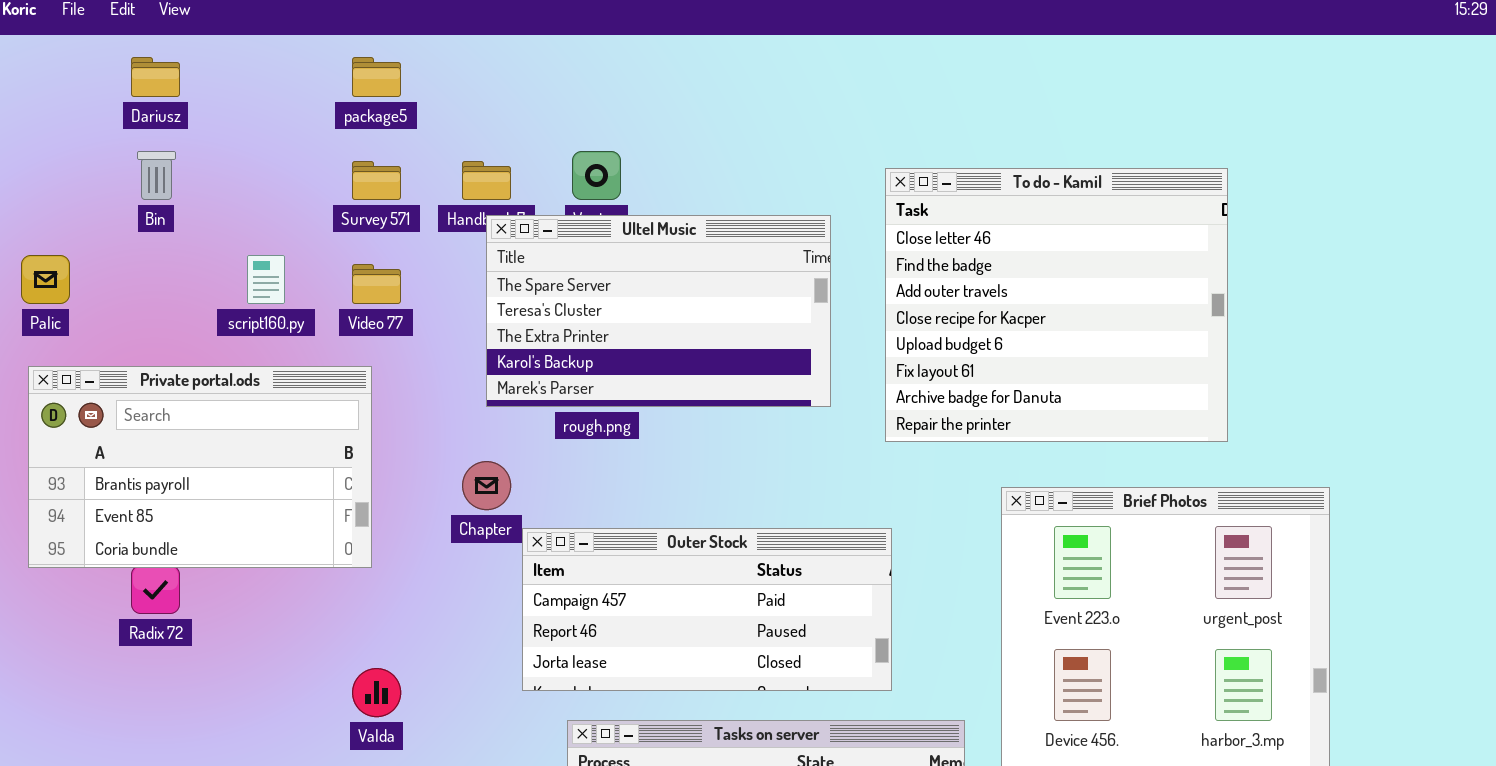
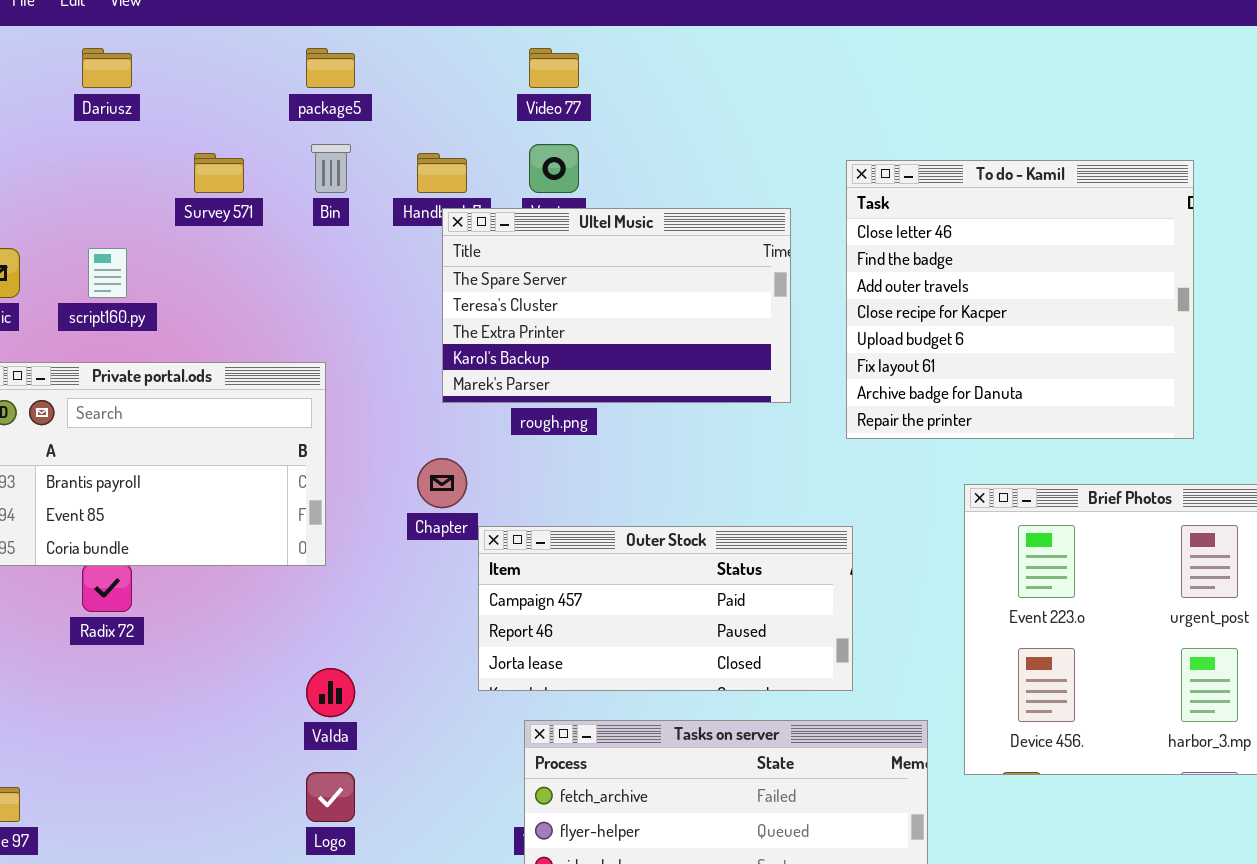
Bin: [137,151,176,200] -> [311,144,351,193], moved
Survey 571: [352,161,401,200] -> [194,153,244,193], moved
script160.py: [247,255,285,304] -> [88,248,127,298], moved
Video 77: [352,264,401,304] -> [529,48,579,88], moved

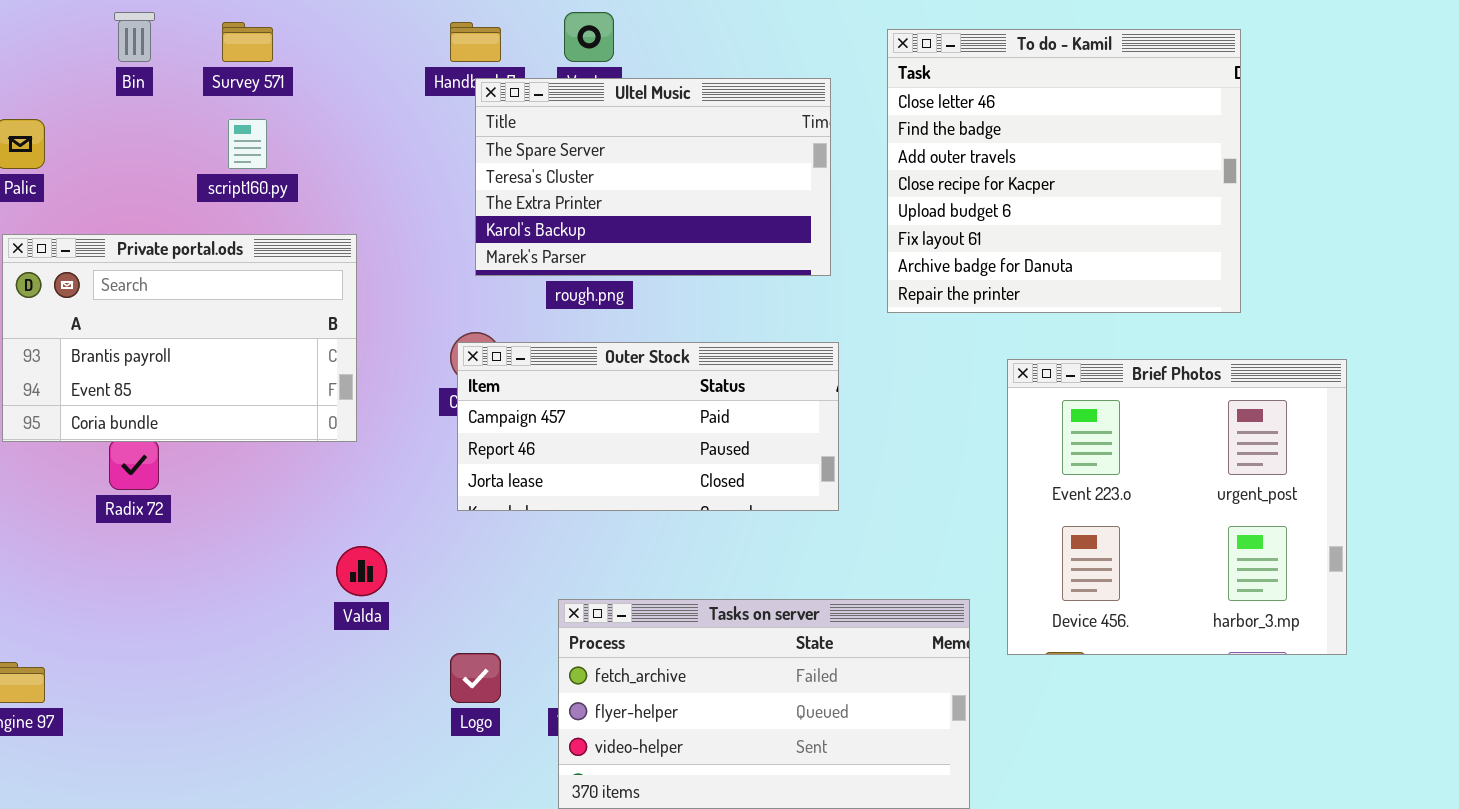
Bin: [311,144,351,193] -> [114,12,155,62], moved
script160.py: [88,248,127,298] -> [228,119,267,169], moved
Outer Stock: [478,526,853,691] -> [457,342,839,511], moved
Logo: [306,772,355,822] -> [450,653,501,703], moved

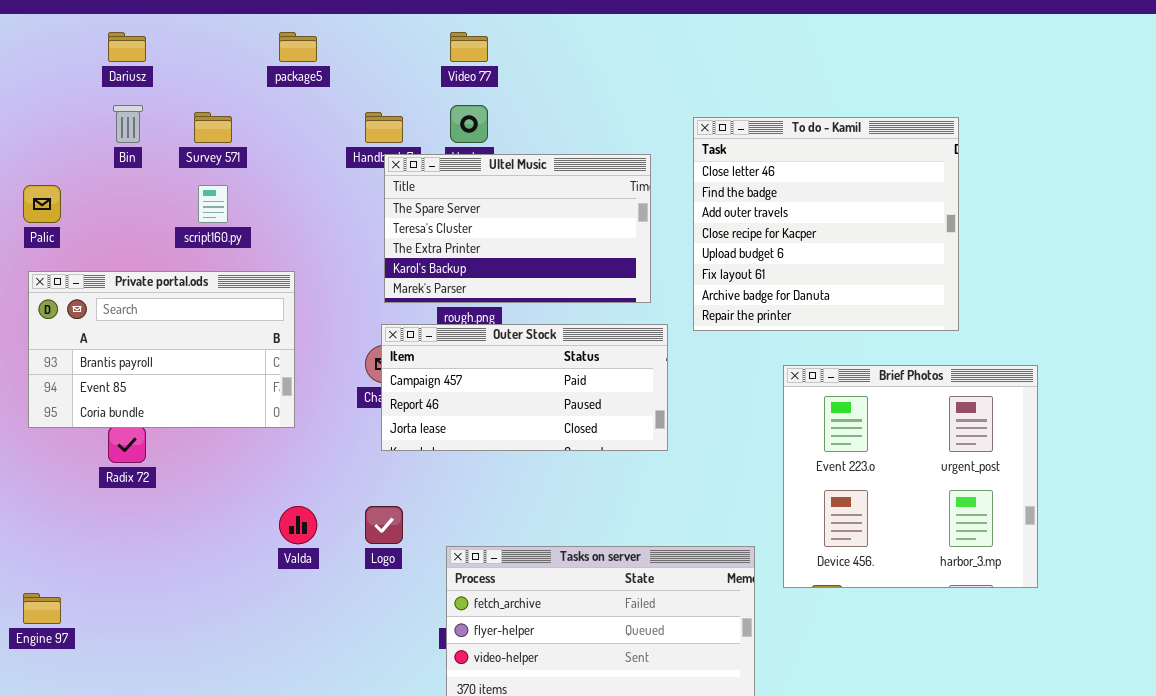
Outer Stock: [457,342,839,511] -> [381,324,668,451], moved
Logo: [450,653,501,703] -> [365,506,403,544], moved

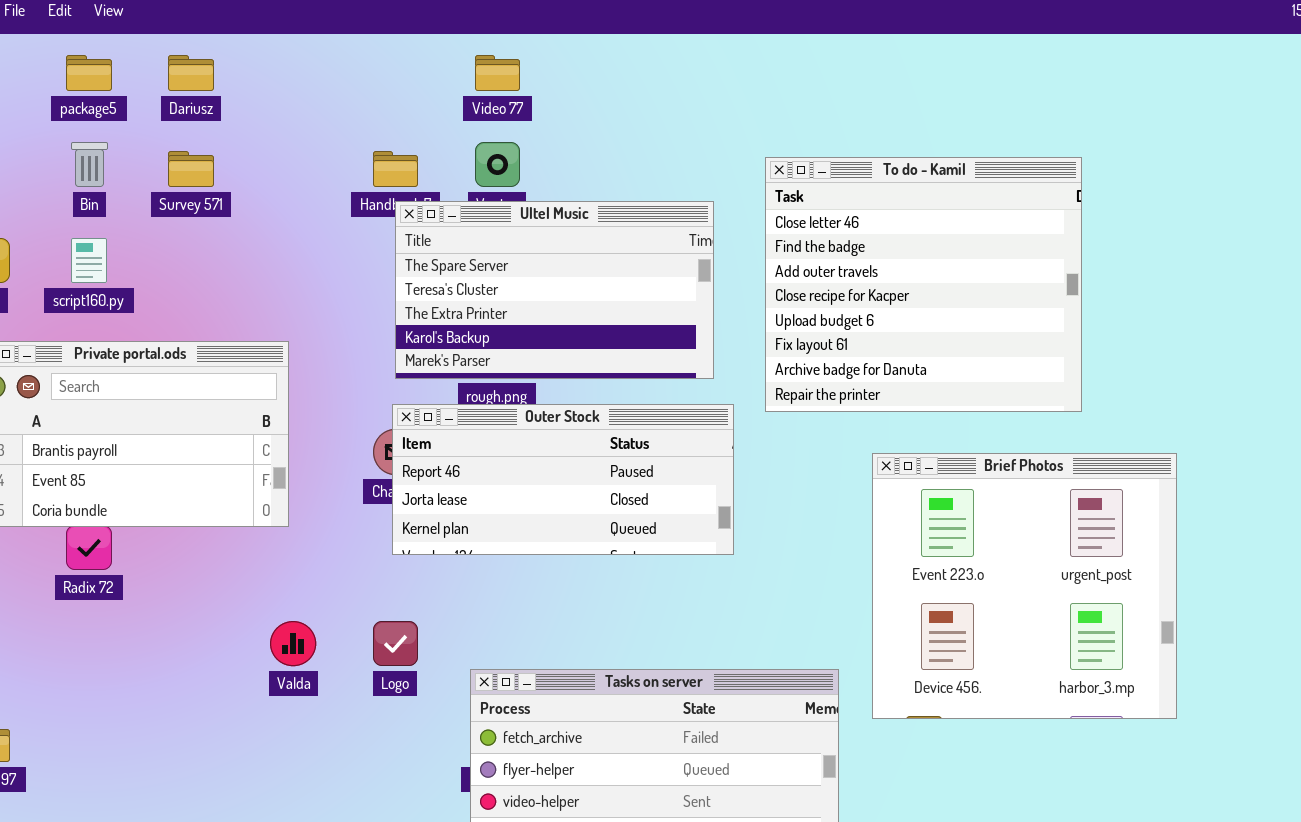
Dariusz: [108,32,146,62] -> [168,55,214,91], moved
package5: [279,32,317,62] -> [66,55,112,91], moved
script160.py: [198,185,228,223] -> [71,238,107,283], moved
Outer Stock: [381,324,668,451] -> [392,404,734,555], scrolled down 1 row

